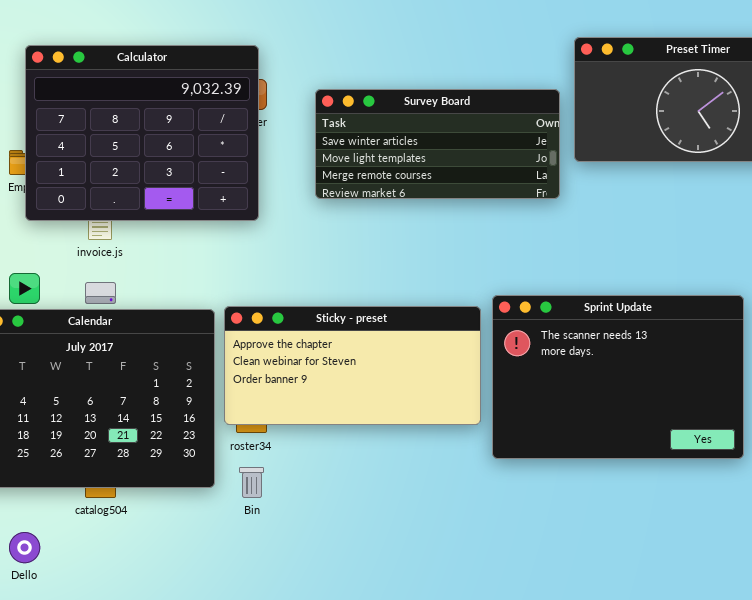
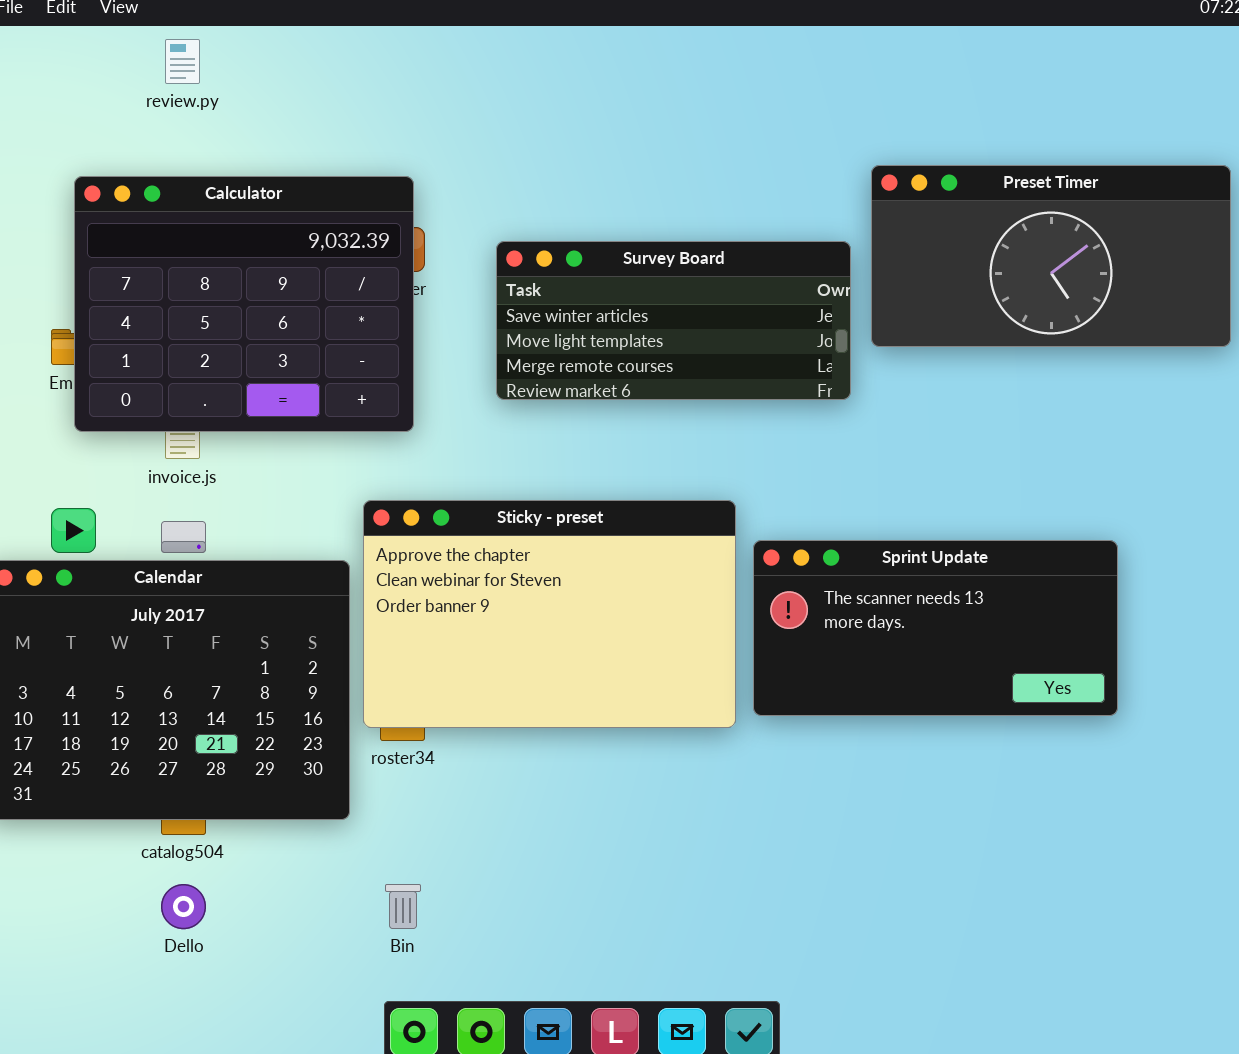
Sprint Update: [492,295,744,459] -> [753,540,1118,716], resized
Sticky - preset: [224,306,481,425] -> [363,500,736,728], resized
Bin: [239,467,264,498] -> [385,884,421,929], moved
Dello: [9,532,40,563] -> [161,884,206,929], moved

